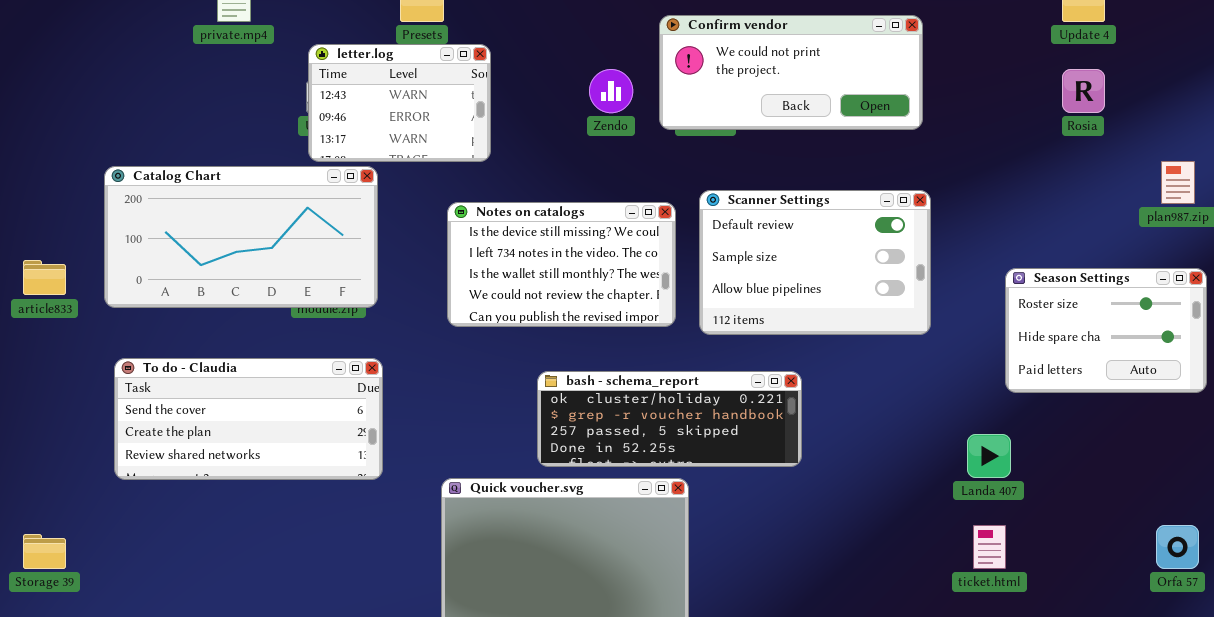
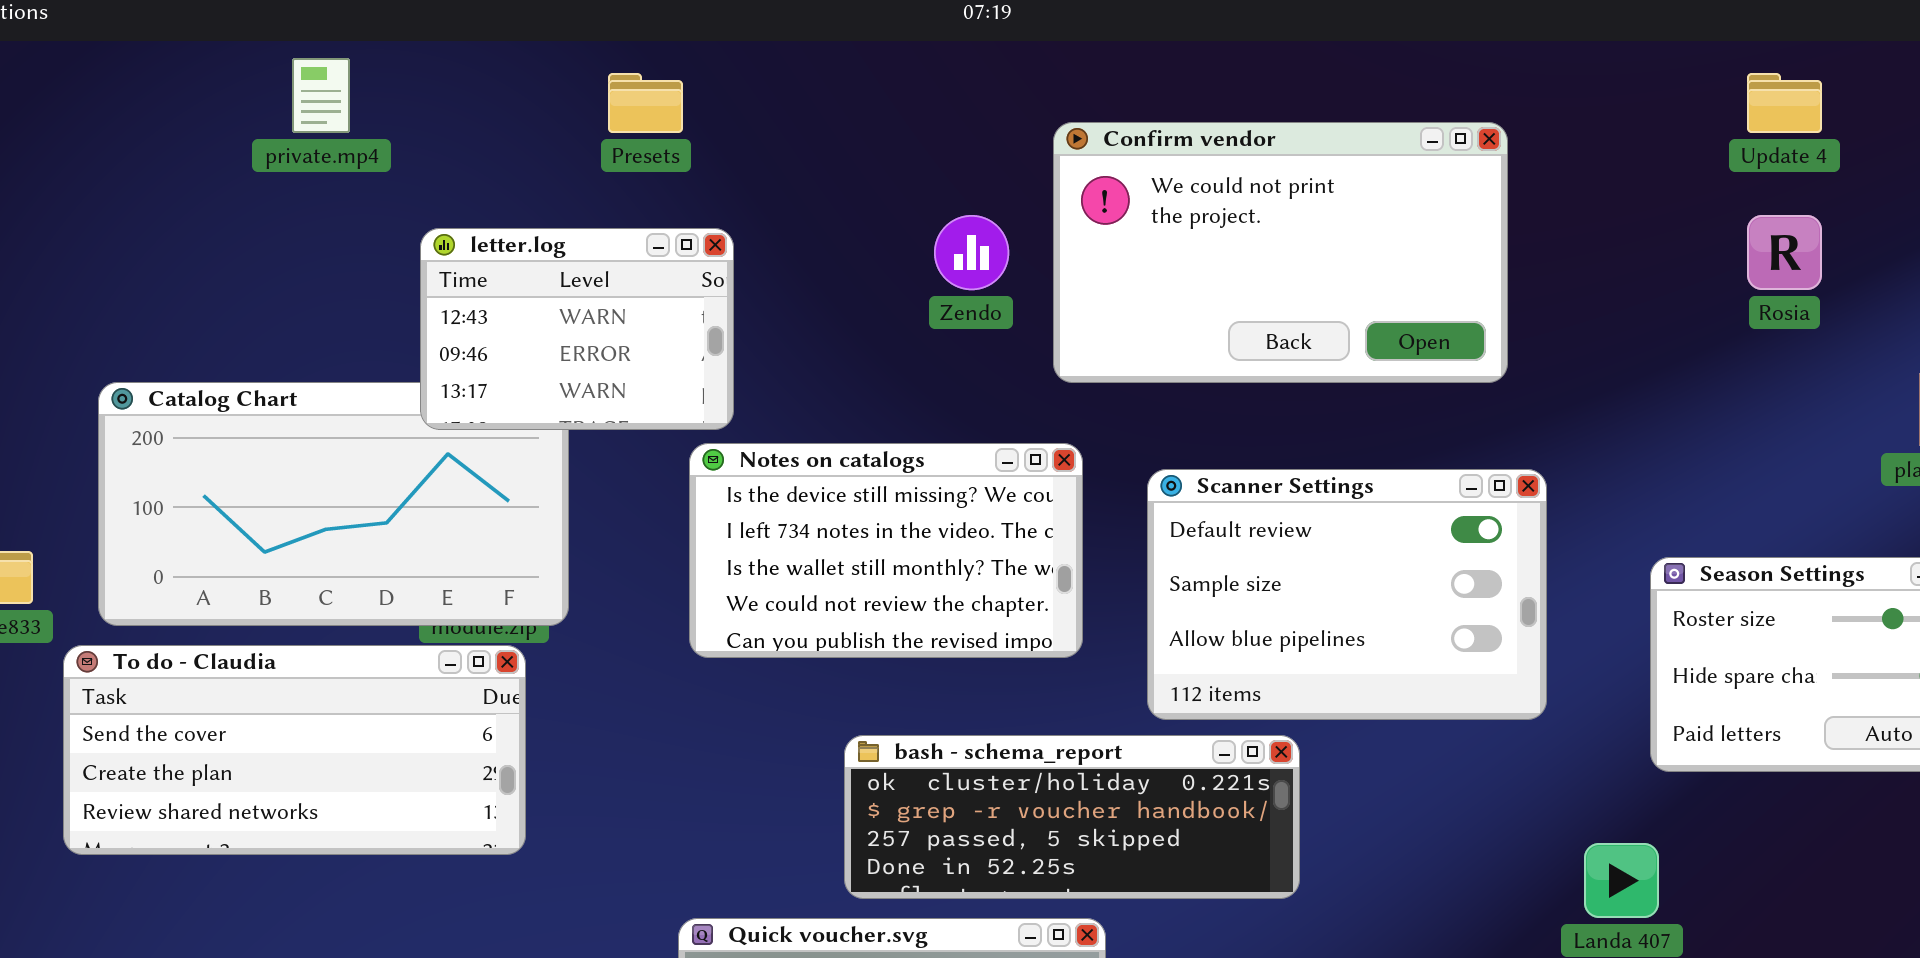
Confirm vendor: [659,15,923,130] -> [1053,122,1508,383], resized
letter.log: [308,44,491,162] -> [420,228,734,430], moved
Scanner Settings: [699,190,931,335] -> [1147,469,1547,720], moved
To do - Claudia: [114,358,383,480] -> [63,645,526,855], moved

